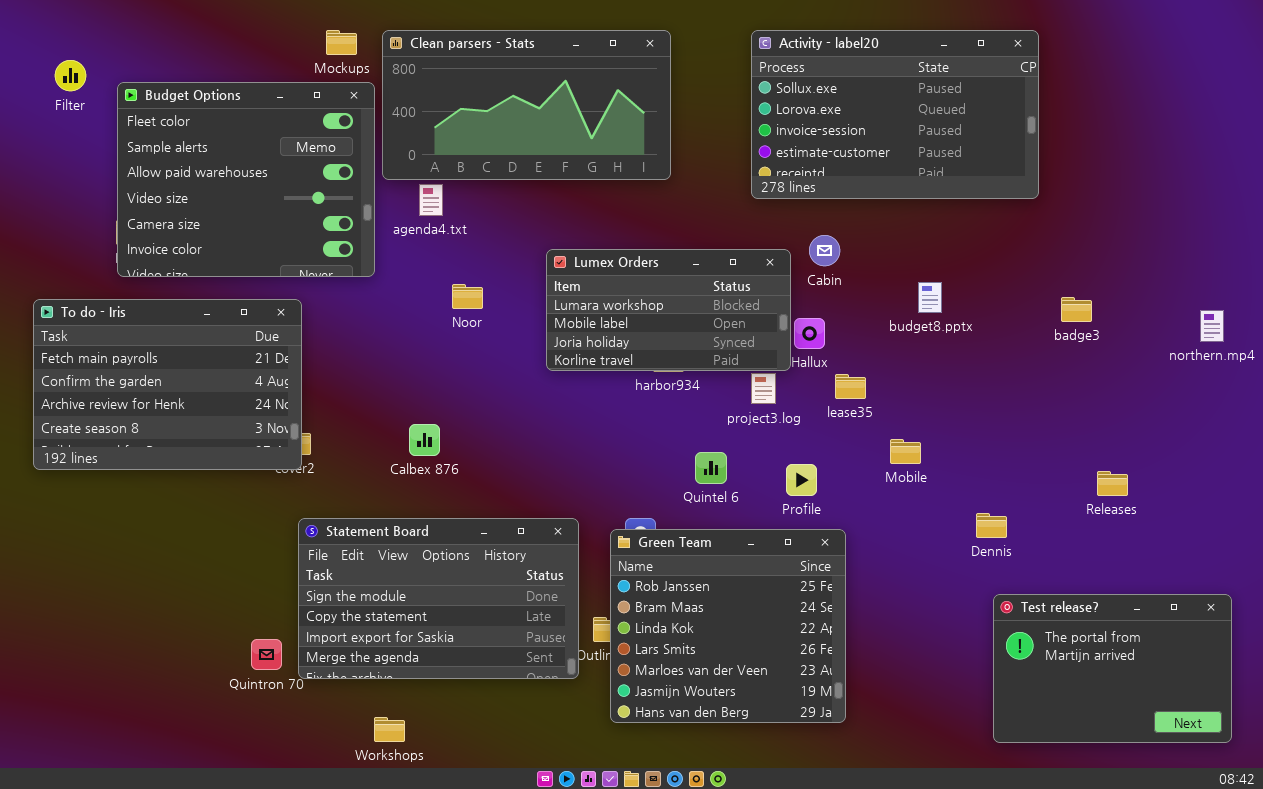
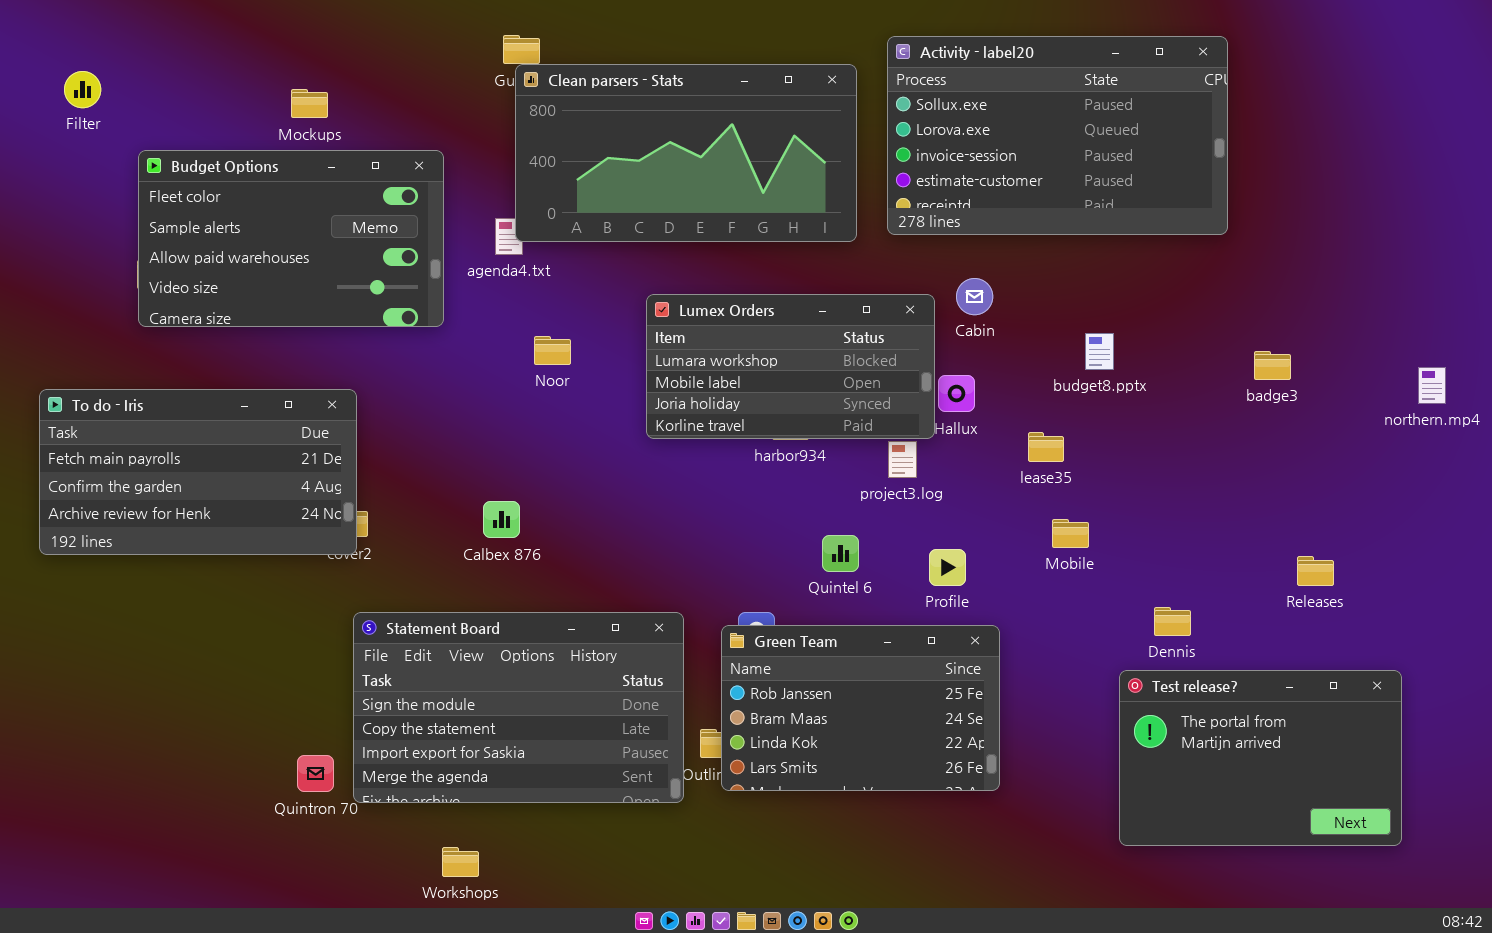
Mockups: [326,30,357,55] -> [291,89,328,118], moved
Clean parsers - Stats: [382,30,671,180] -> [515,64,857,242], moved
Budget Options: [117,82,375,277] -> [138,150,444,327], resized
To do - Iris: [33,299,302,470] -> [39,389,357,555], resized
lease35: [835,374,866,399] -> [1028,432,1064,462], moved
Green Team: [610,529,846,723] -> [721,625,1000,791], resized
Test release?: [993,594,1232,743] -> [1119,670,1402,846], moved

